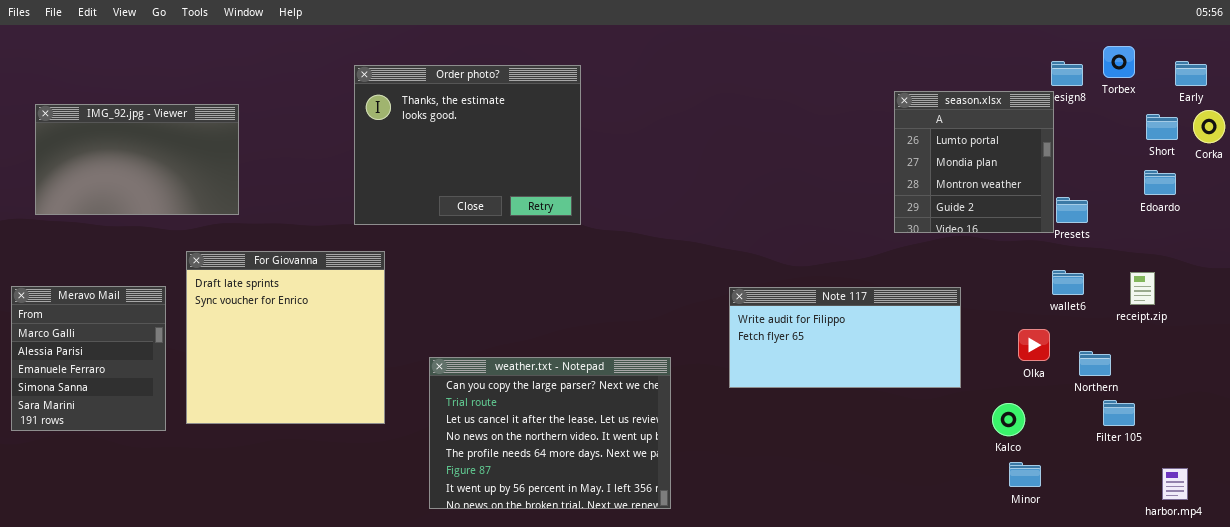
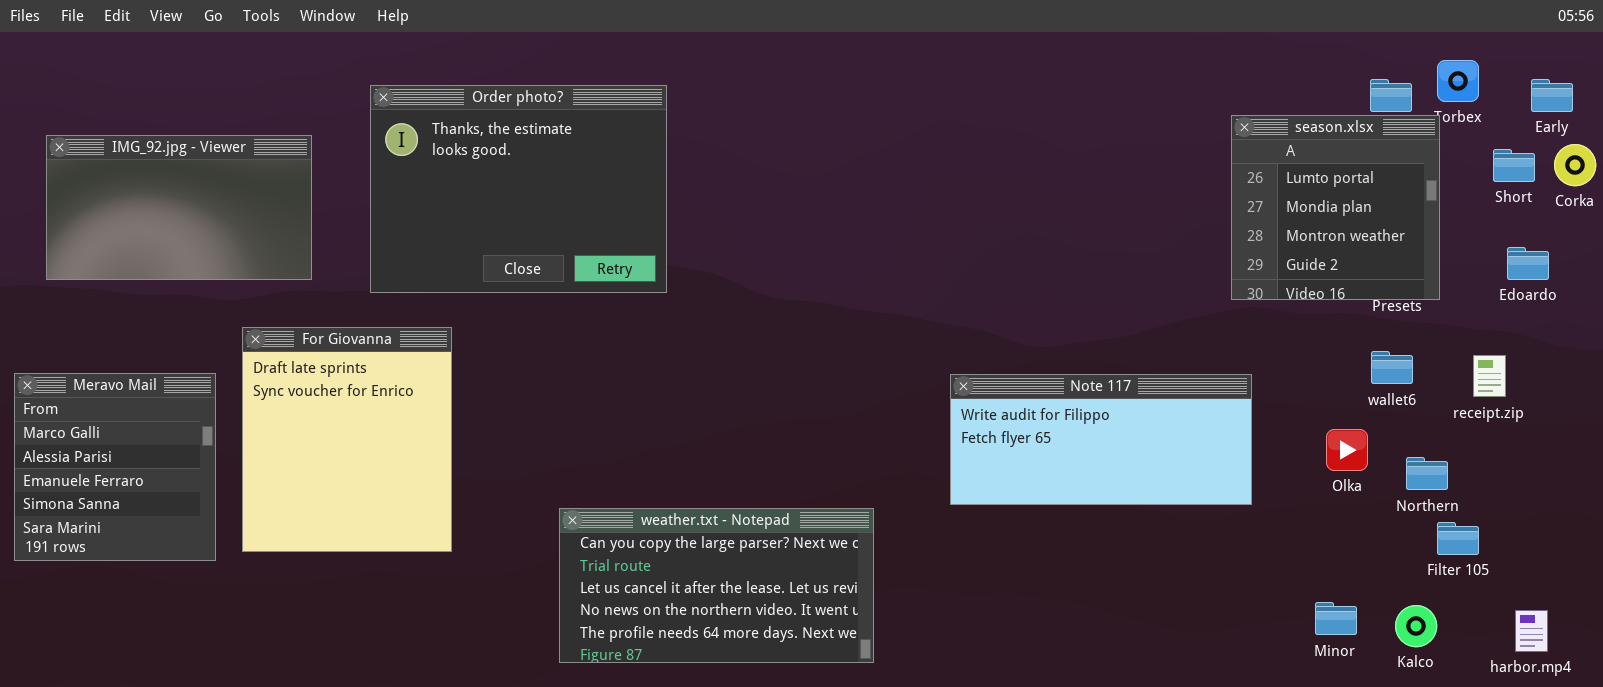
Order photo?: [354,65,581,225] -> [370,85,667,293], moved
season.xlsx: [894,91,1054,233] -> [1231,115,1440,300], moved
Edoardo: [1144,170,1176,195] -> [1507,247,1549,280], moved
For Giovanna: [186,251,385,424] -> [242,327,452,552], resized
weather.txt - Notepad: [429,357,671,509] -> [559,508,874,663], resized
Kalco: [992,403,1025,436] -> [1395,605,1437,647], moved

